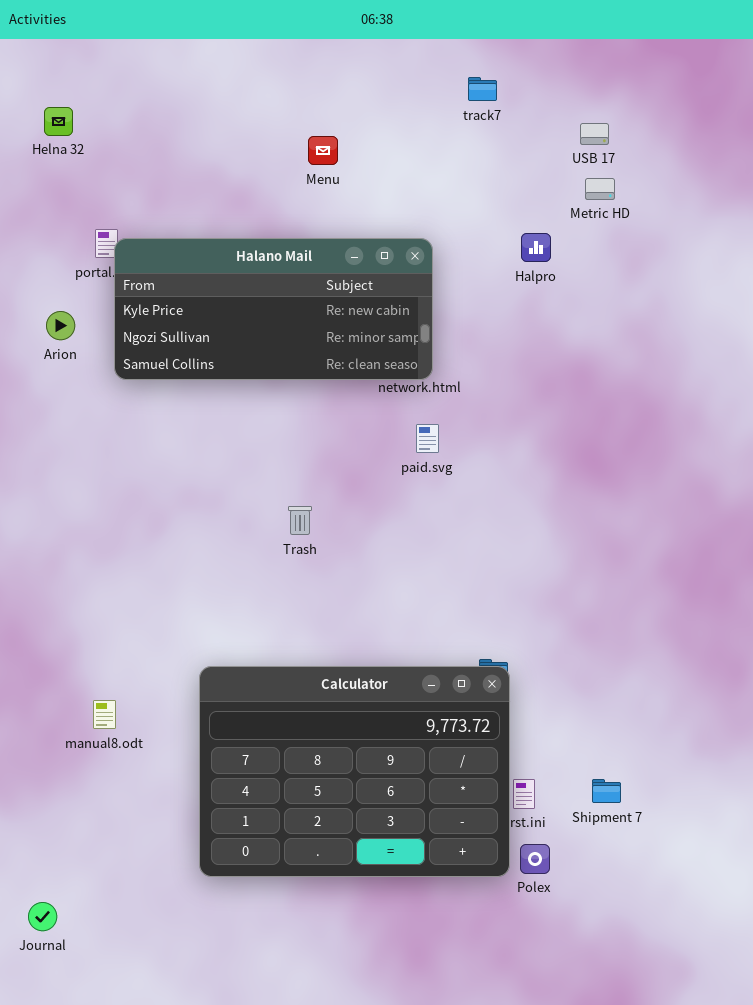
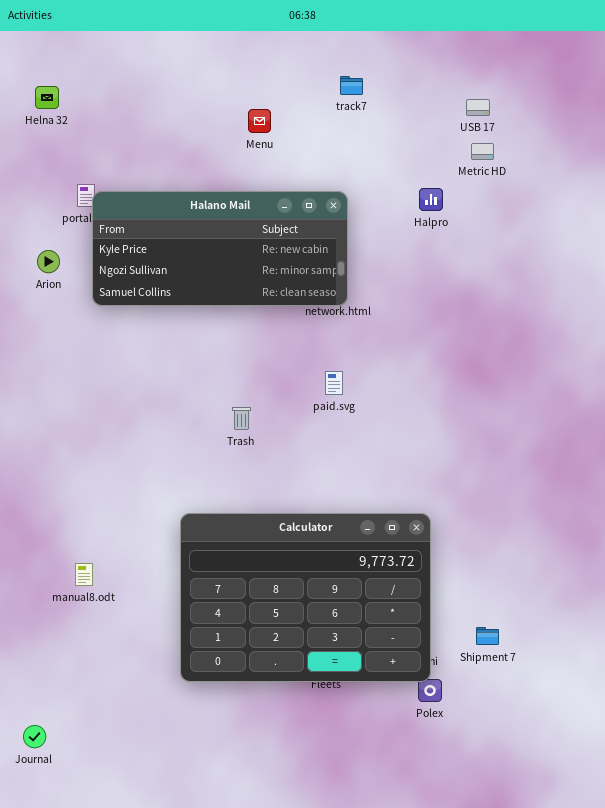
track7: [468,77,497,101] -> [340,76,363,95], moved
paid.svg: [416,424,439,453] -> [325,371,343,395], moved
Calculator: [199,666,510,877] -> [180,513,431,682], moved

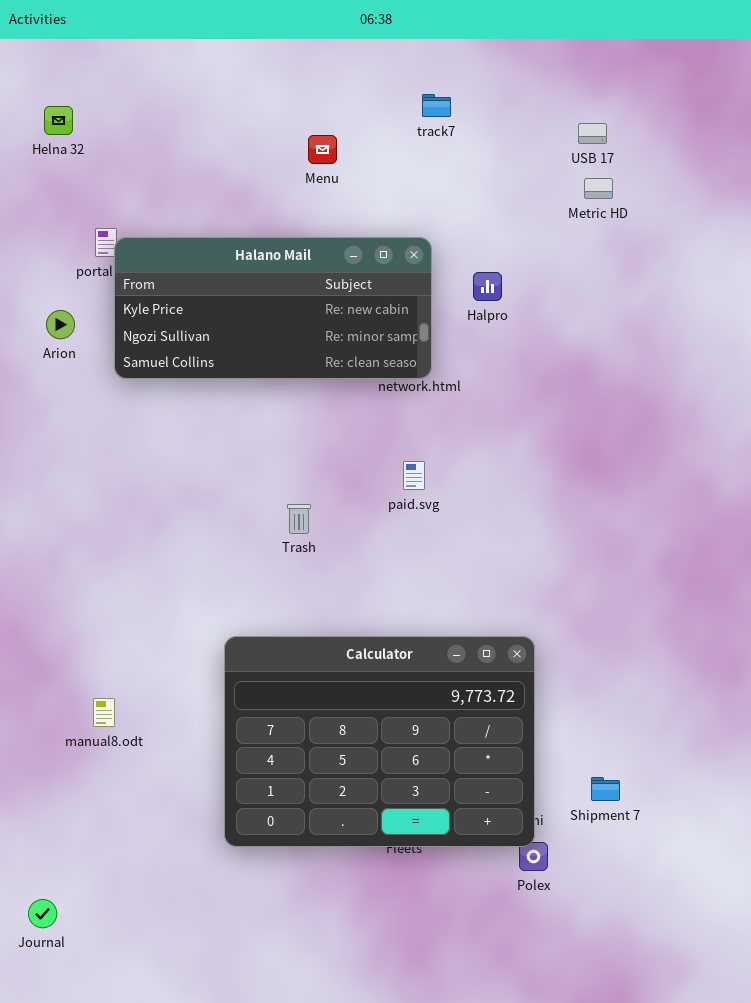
Halpro: [419,188,443,211] -> [473,272,502,301], moved

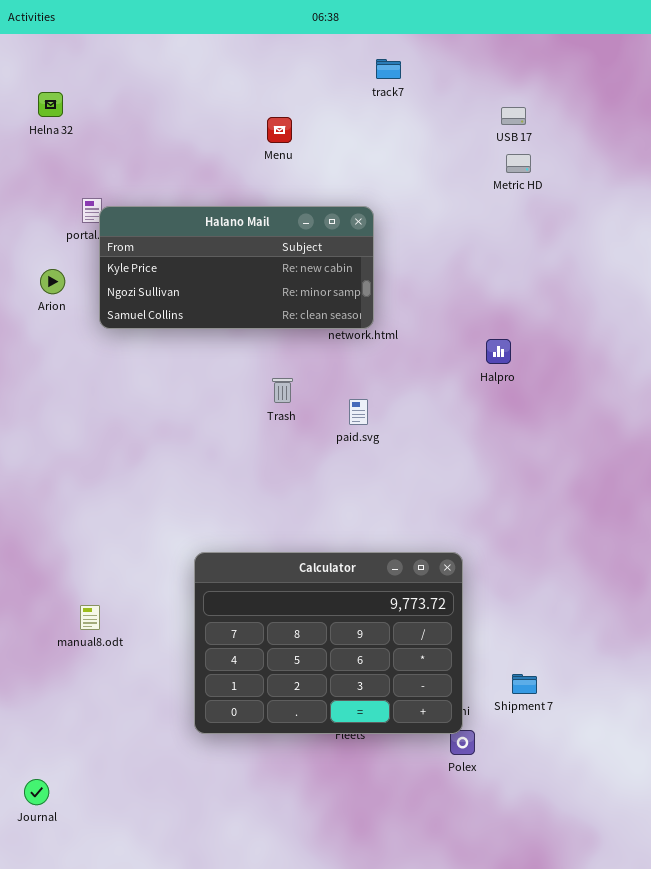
track7: [422,94,451,117] -> [376,59,401,79], moved
Halpro: [473,272,502,301] -> [486,339,511,364], moved
Trash: [287,504,311,534] -> [272,378,293,403], moved

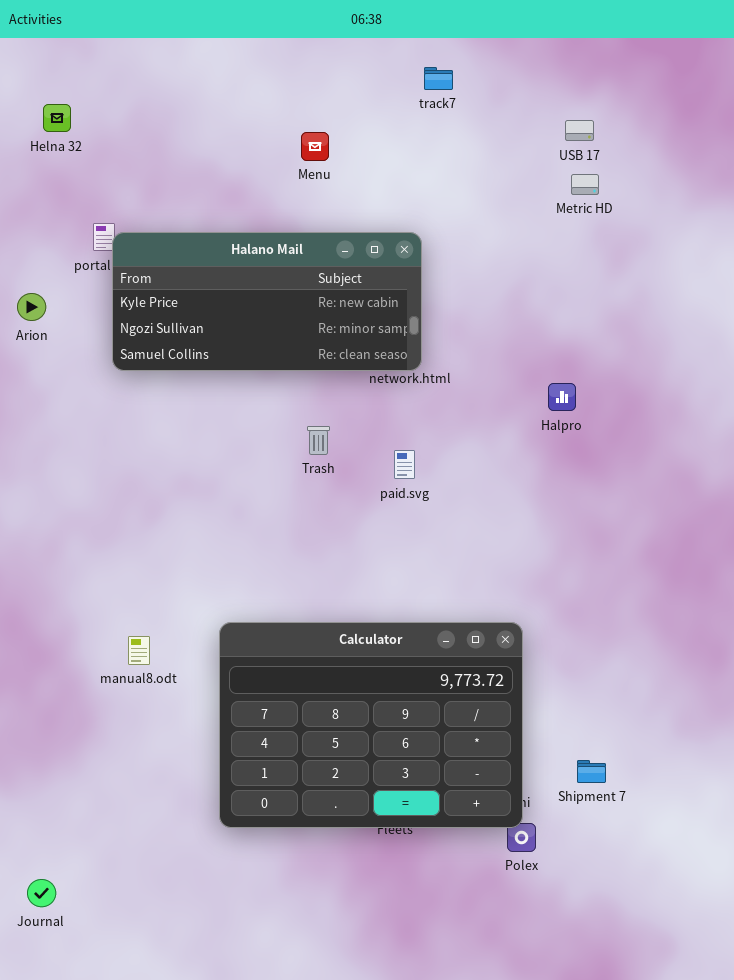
Arion: [40,269,65,294] -> [17,293,46,321], moved
manual8.odt: [80,605,100,630] -> [128,636,150,665], moved

